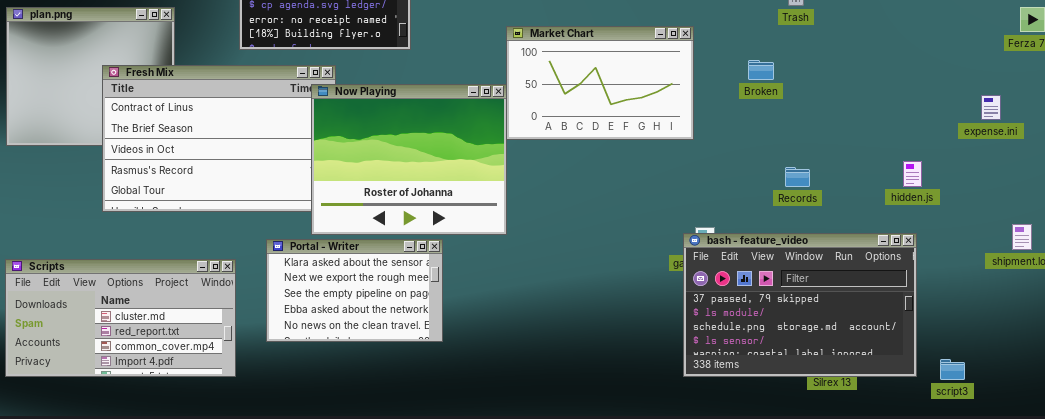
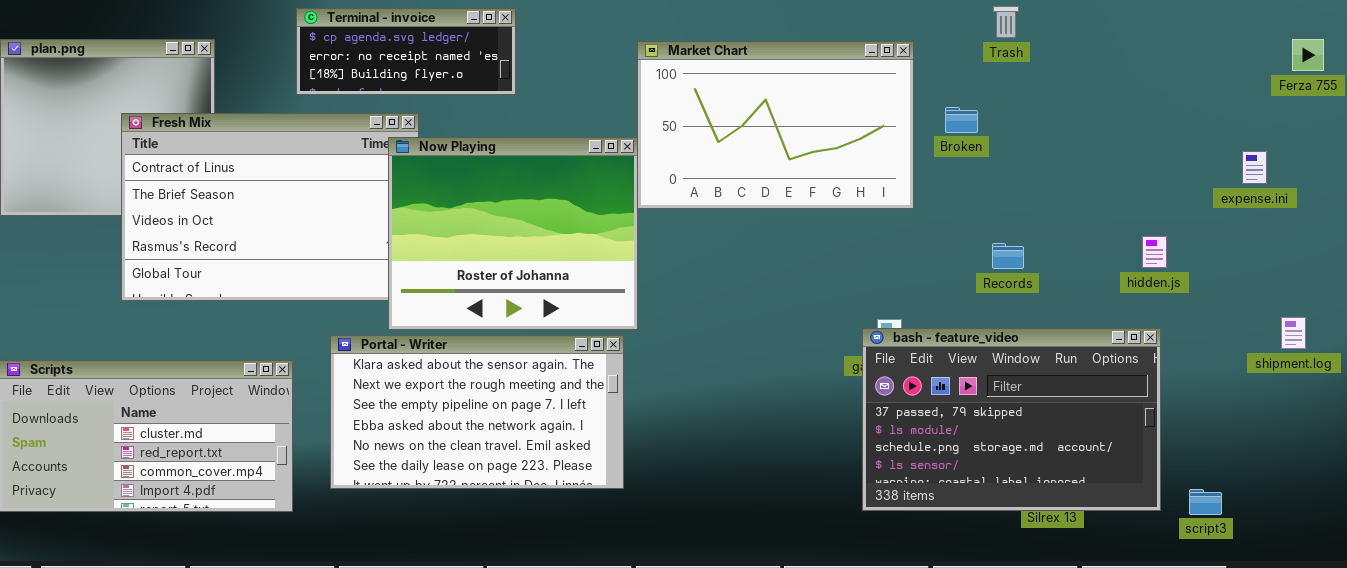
Market Chart: [506,26,694,140] -> [637,41,914,209], resized
Portal - Writer: [266,239,443,342] -> [330,335,624,489], resized

